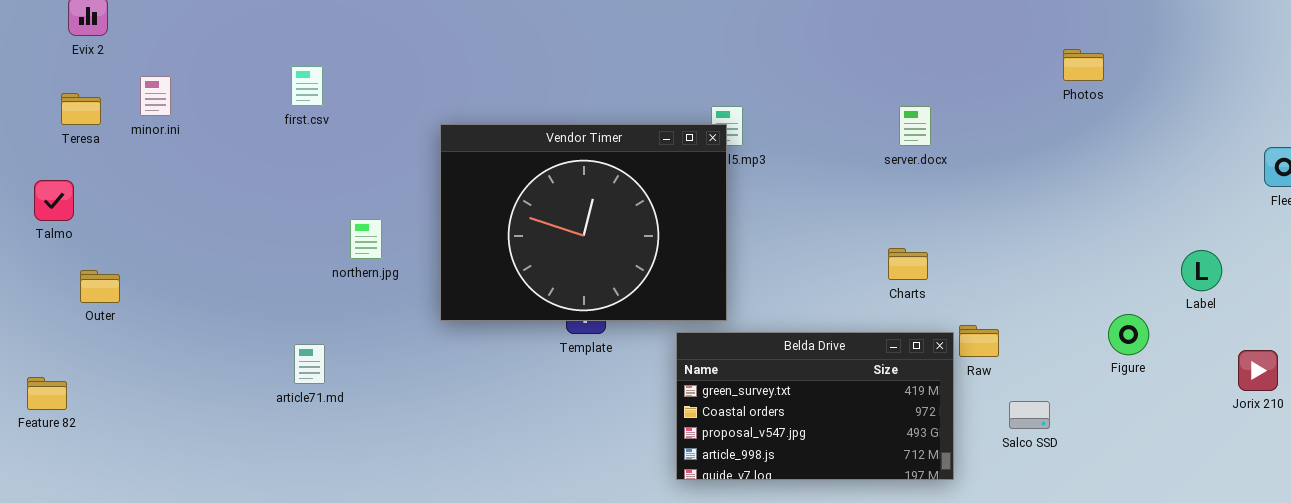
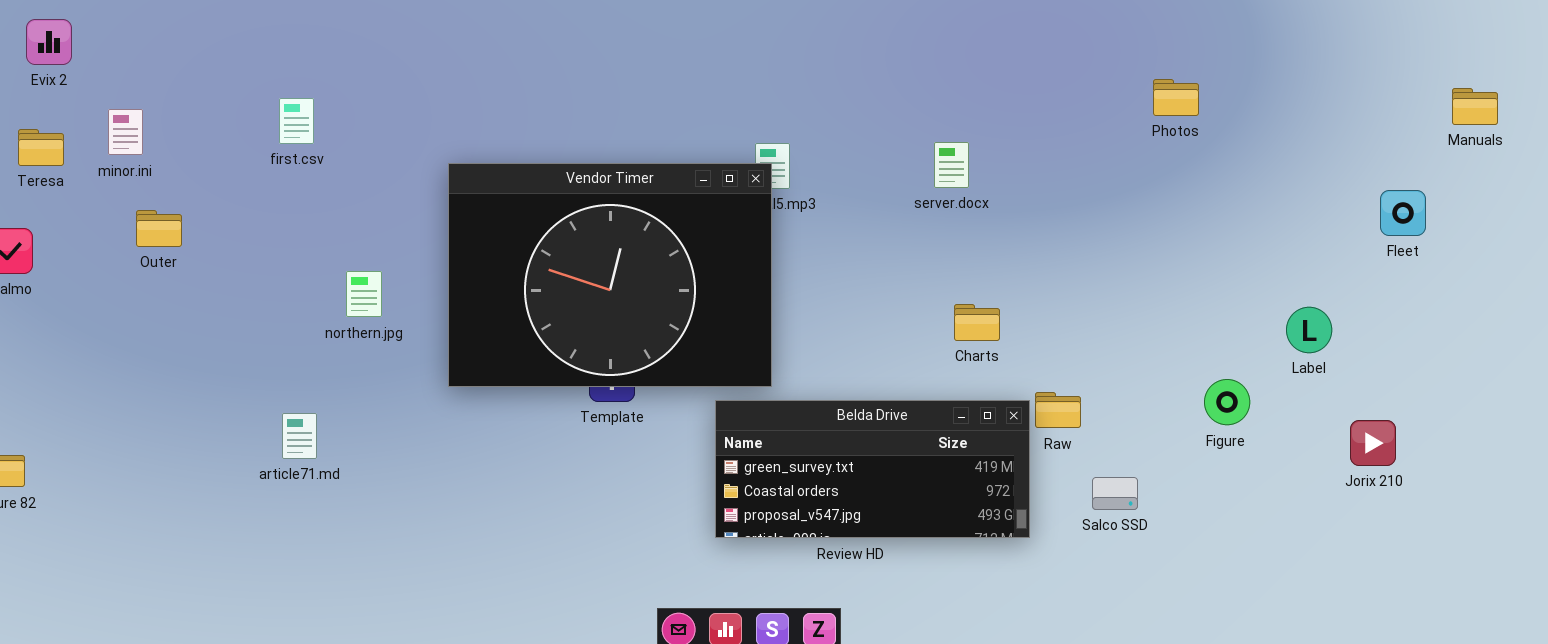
server.docx: [899,106,931,146] -> [934,142,969,188], moved
Outer: [80,270,120,303] -> [136,210,182,247], moved
Belda Drive: [676,332,954,480] -> [715,400,1030,538], resized

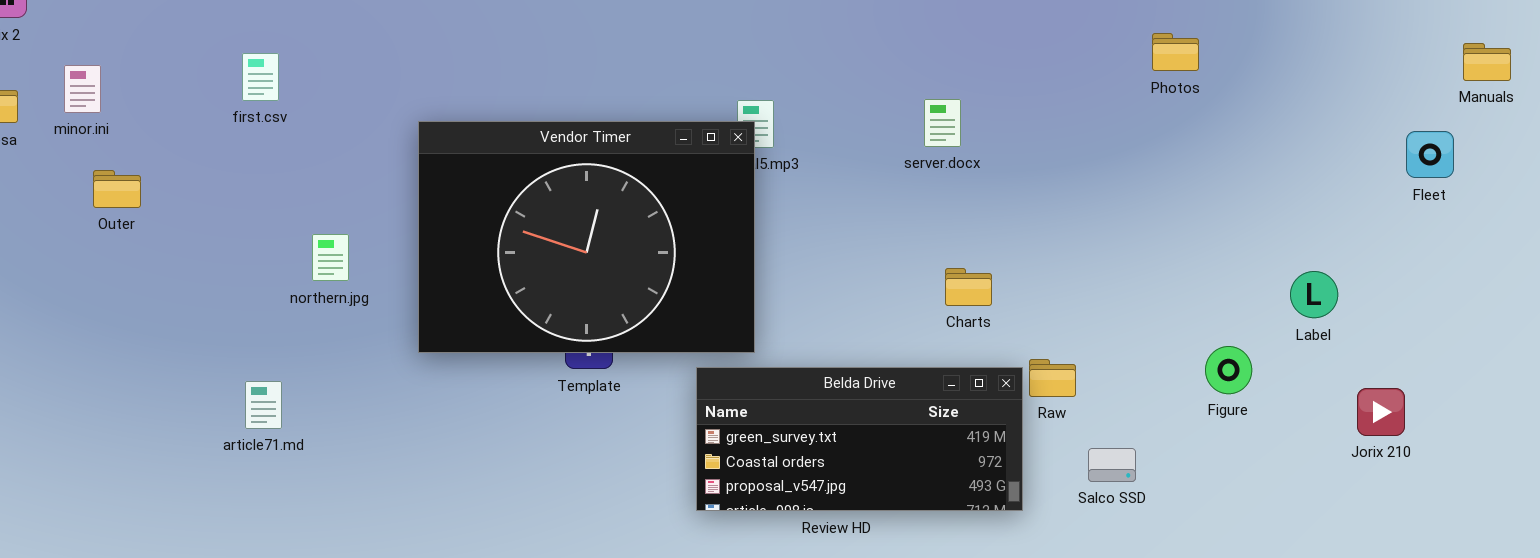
Fleet: [1380,190,1426,236] -> [1406,131,1454,178], moved

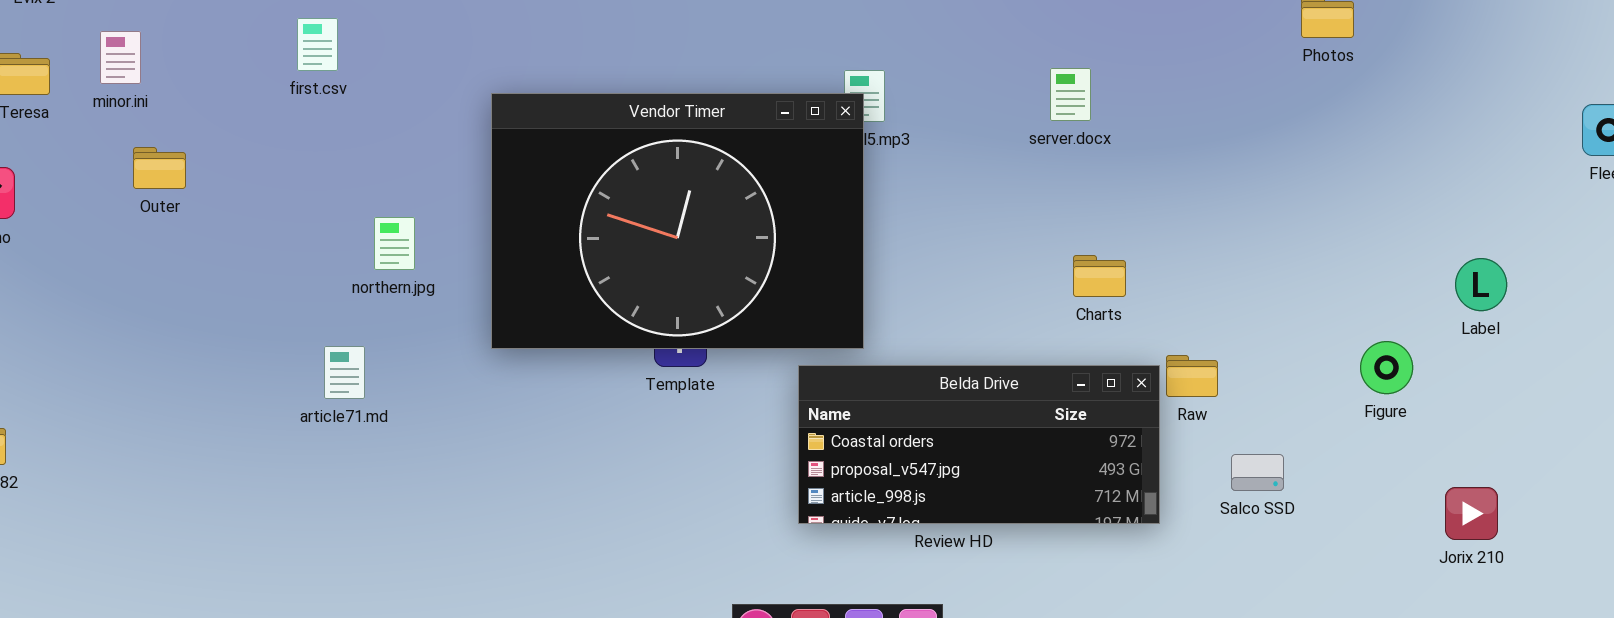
Belda Drive: [696,367,1023,511] -> [798,365,1160,524], scrolled down 1 row
article71.md: [245,381,282,429] -> [324,346,365,399], moved
Jorix 210: [1357,388,1405,436] -> [1445,487,1498,540], moved

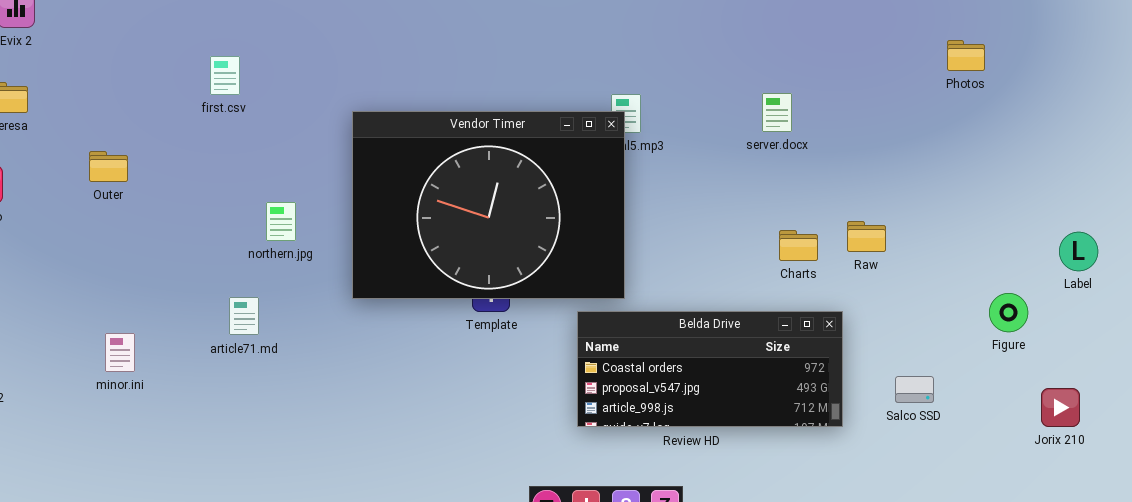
minor.ini: [100,31,141,84] -> [105,333,135,372], moved
Raw: [1166,355,1218,397] -> [847,221,886,252], moved
Jorix 210: [1445,487,1498,540] -> [1041,388,1080,427], moved

